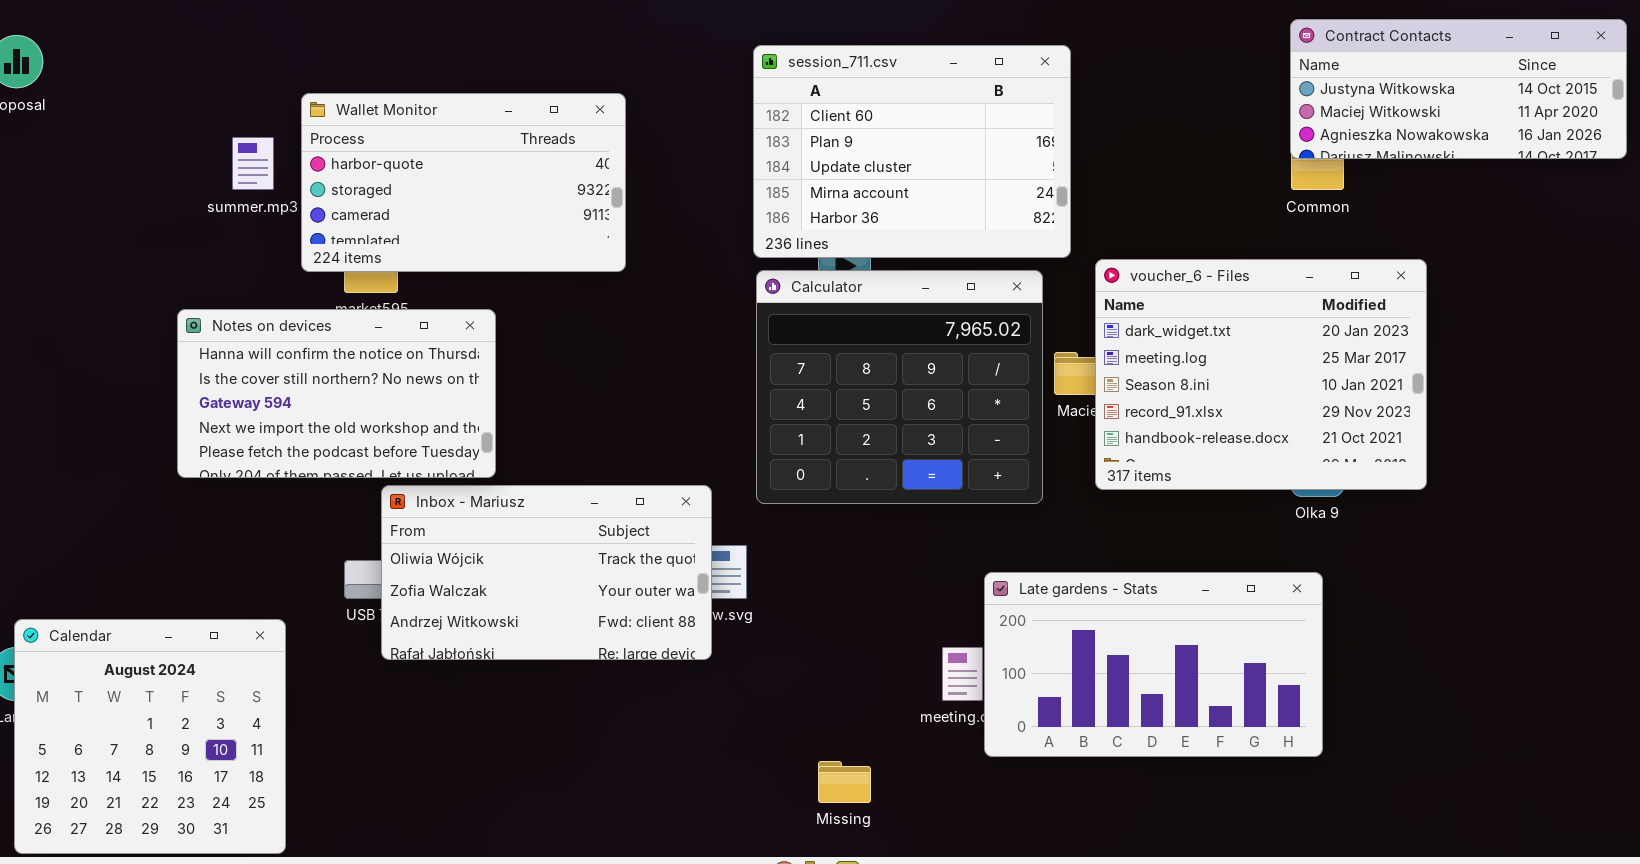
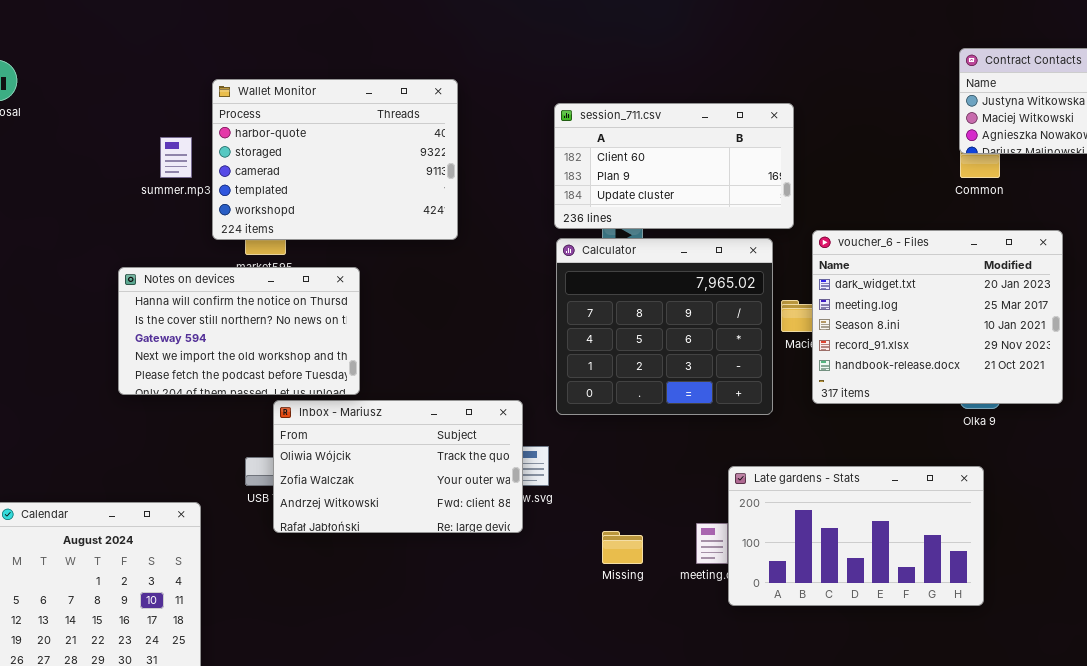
session_711.csv: [753,45,1071,258] -> [554,103,794,229], resized
Wallet Monitor: [301,93,626,272] -> [212,79,458,240], resized
Missing: [818,761,871,803] -> [602,531,643,564], moved

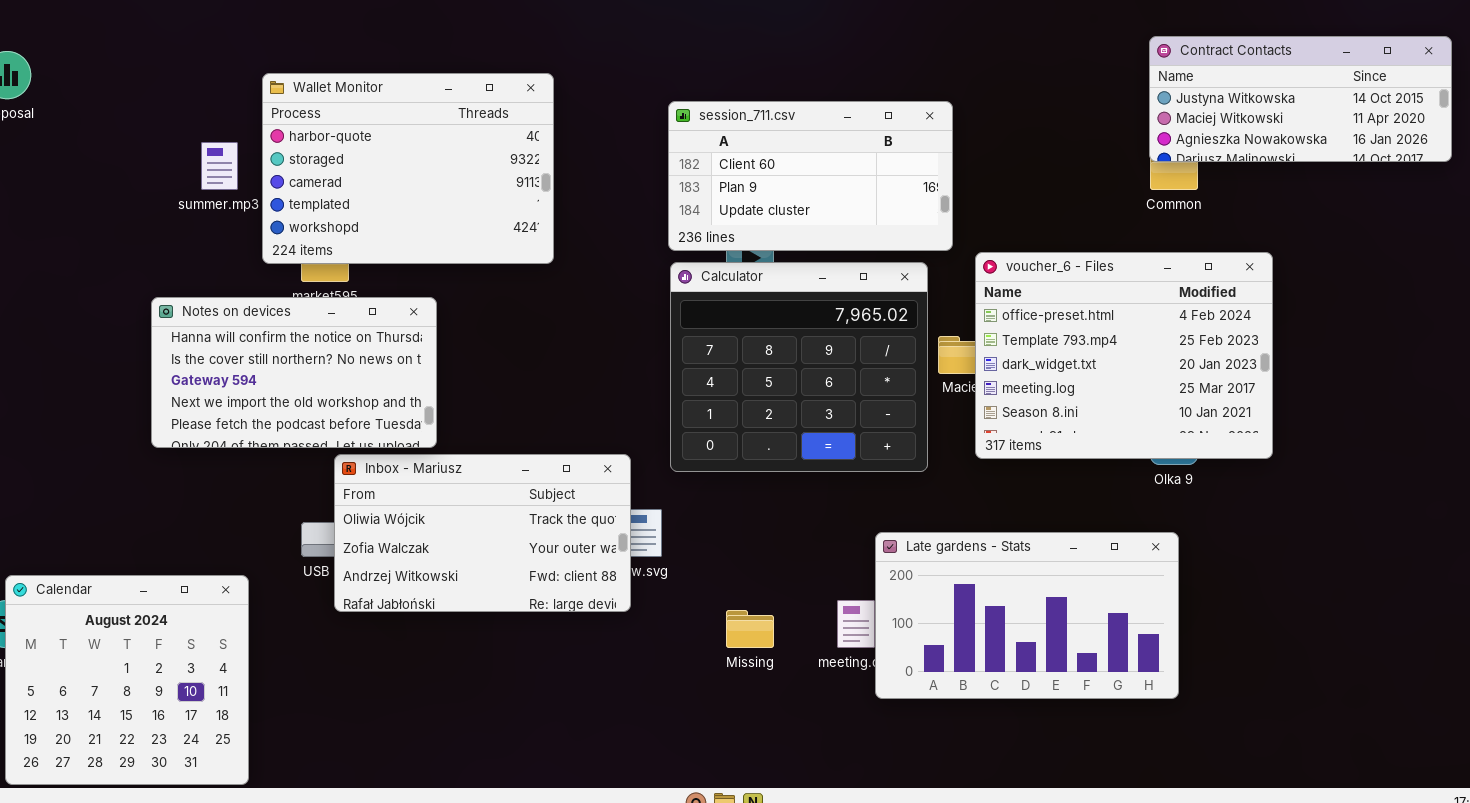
voucher_6 - Files: [812,230,1063,404] -> [975,252,1273,459], scrolled up 2 rows

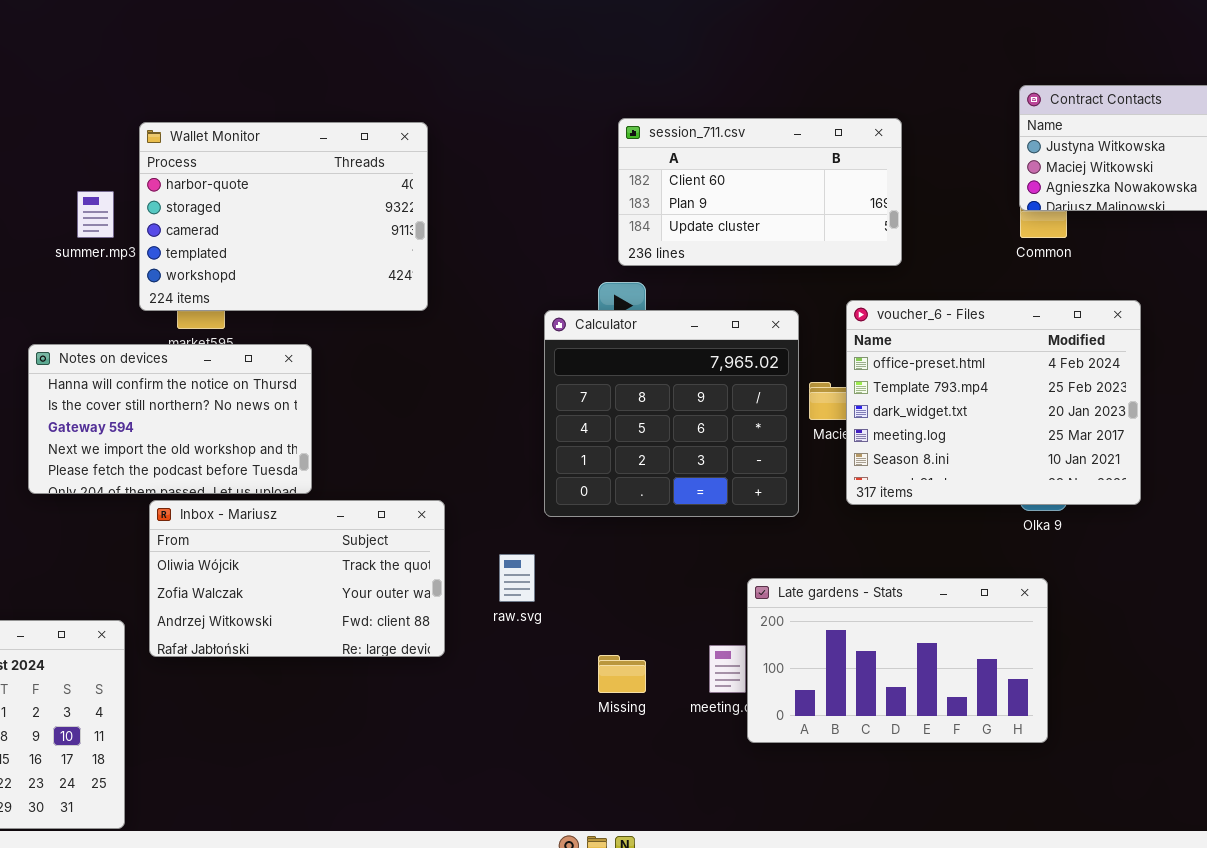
session_711.csv: [668,101,953,251] -> [618,118,902,266], moved
Inbox - Mariusz: [334,454,631,612] -> [149,500,445,657], moved

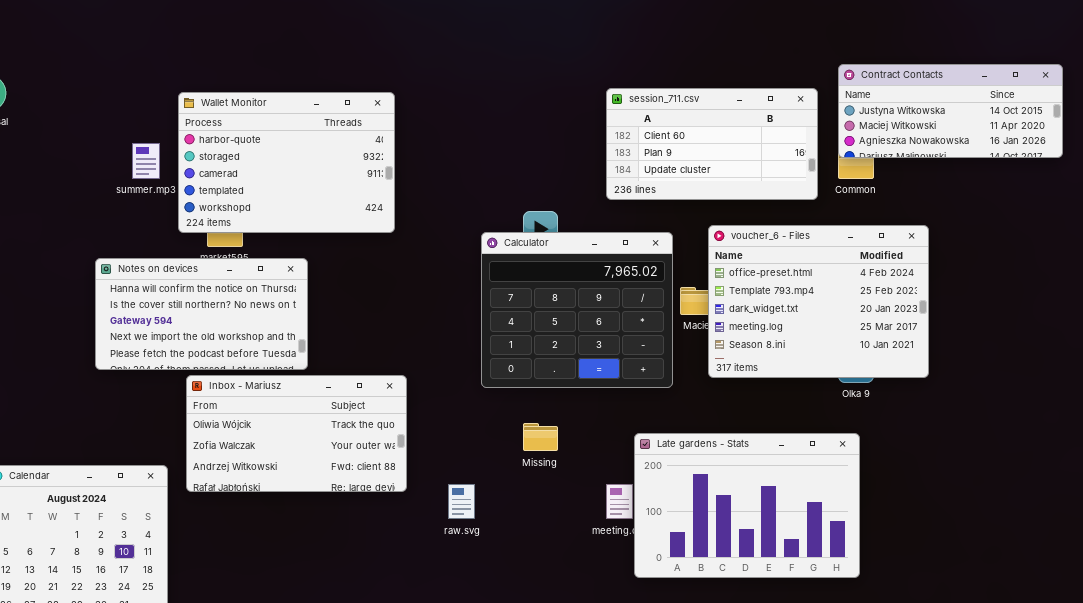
session_711.csv: [618,118,902,266] -> [606,88,818,200], moved
raw.svg: [499,554,535,602] -> [448,484,475,519], moved
Late gardens - Stats: [747,578,1048,743] -> [634,433,860,578], resized
Missing: [598,655,646,693] -> [523,423,558,451], moved

